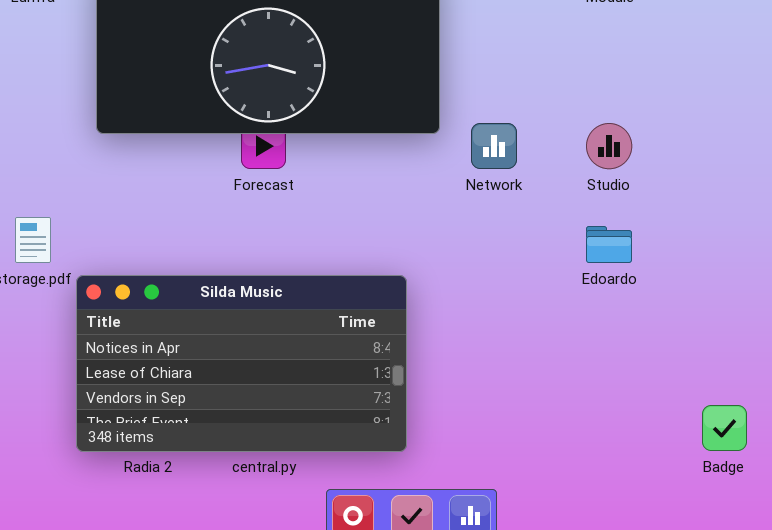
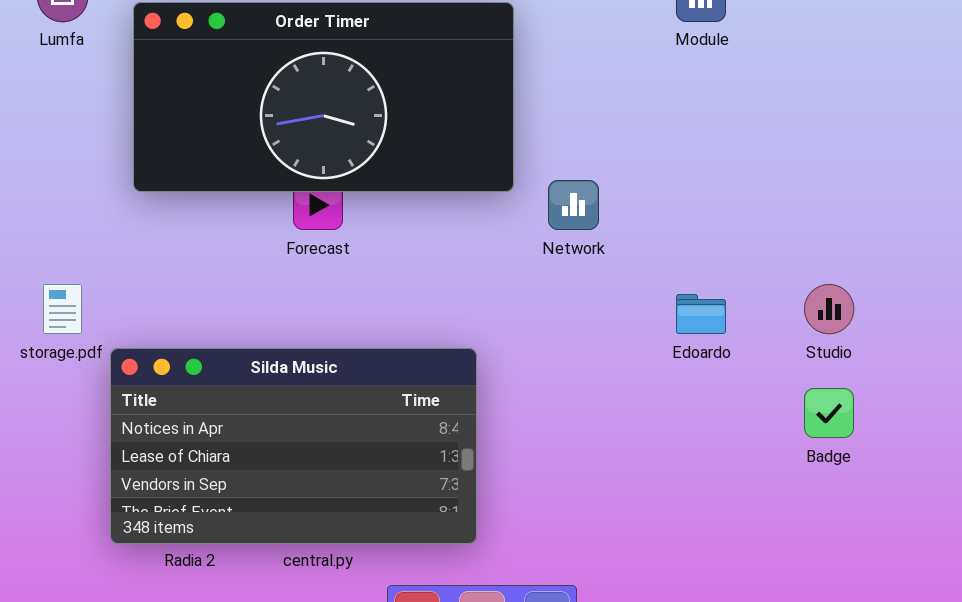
Studio: [586,123,632,169] -> [804,284,854,334], moved
Badge: [702,405,747,451] -> [804,388,854,438], moved

